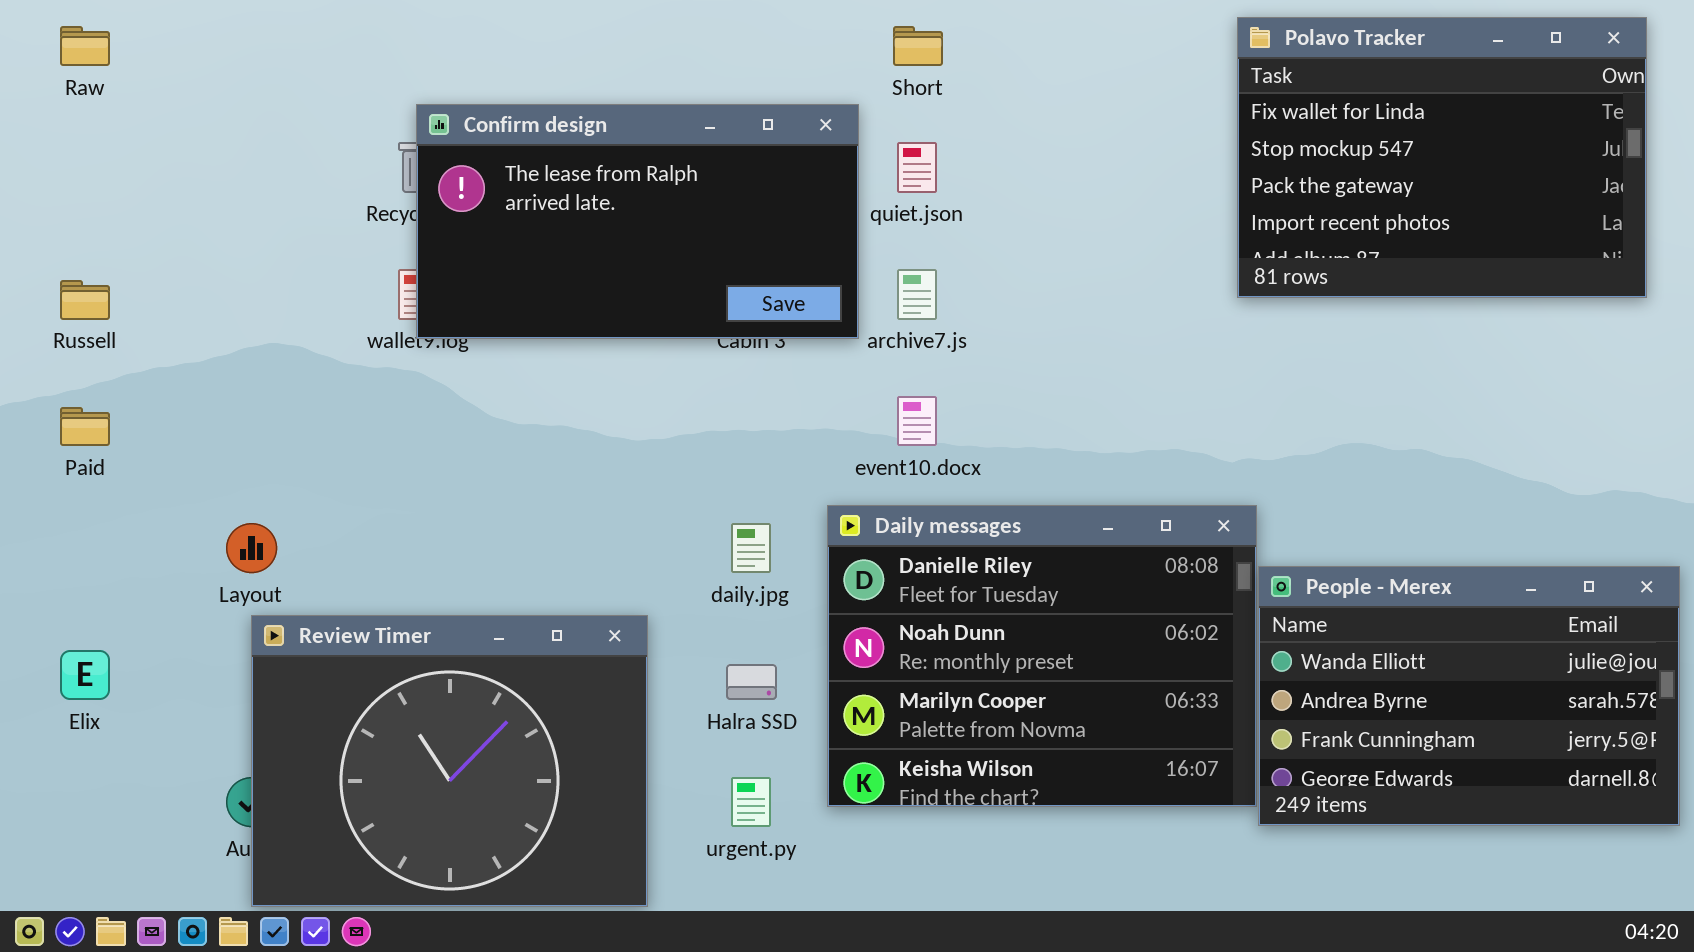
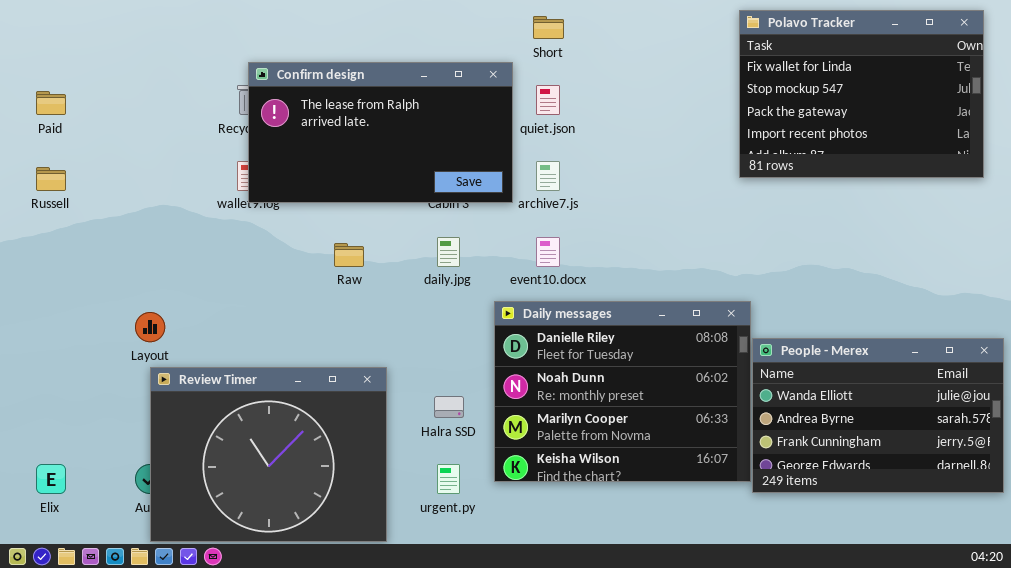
Raw: [60,26,110,66] -> [334,243,364,267], moved
Paid: [60,407,110,446] -> [36,91,66,115], moved
daily.jpg: [731,523,771,573] -> [437,237,460,267], moved
Elix: [60,650,110,700] -> [36,464,66,494], moved

